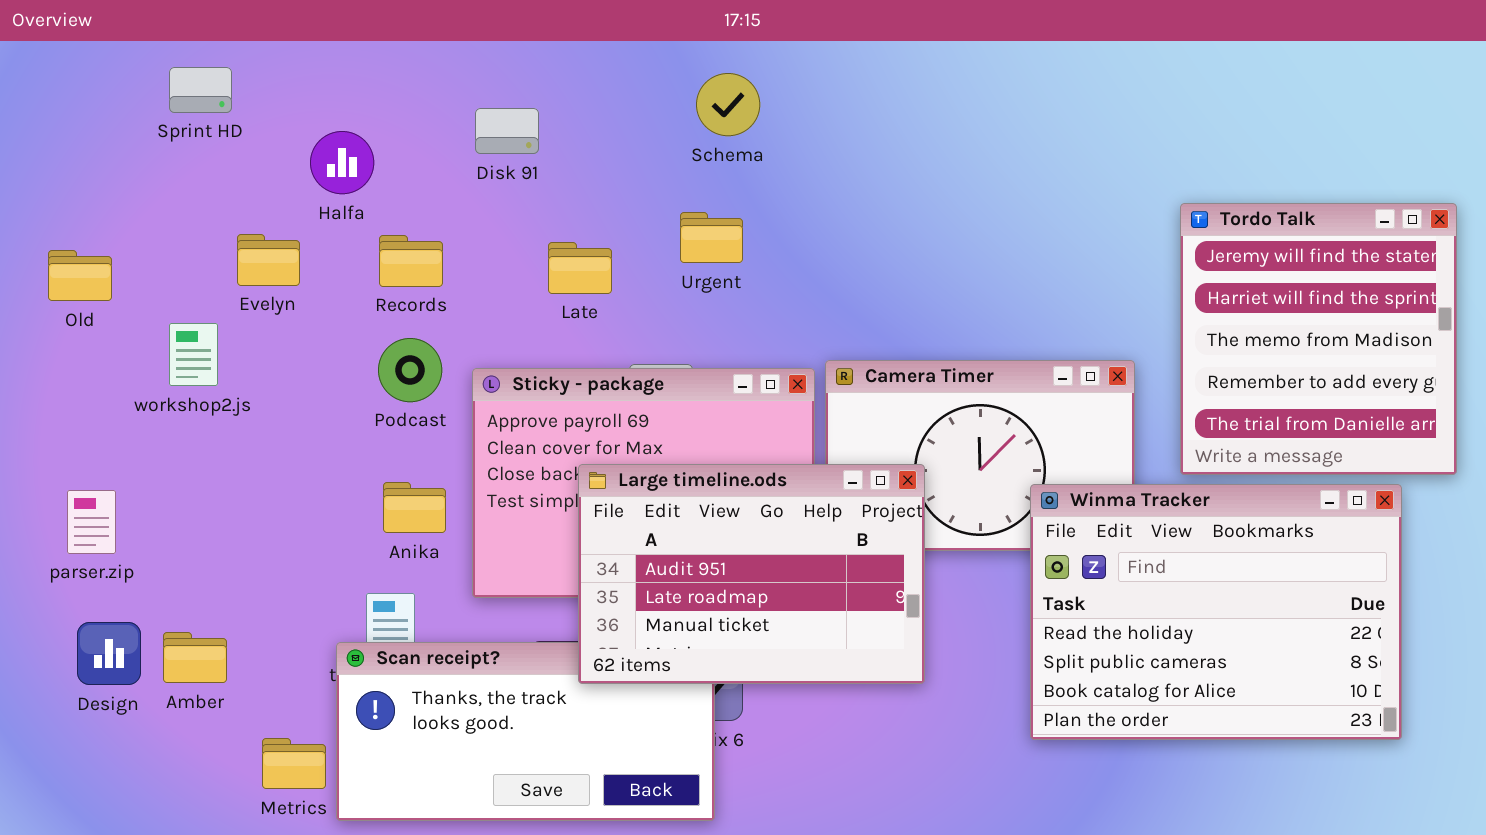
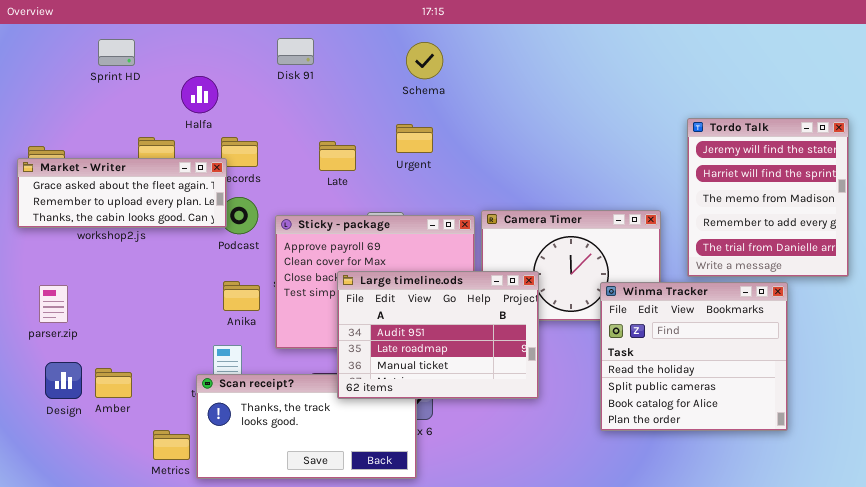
Disk 91: [475,108,539,154] -> [277,38,314,65], moved
Market - Writer: none -> [17,158,227,228], opened
Winma Tracker: [1030,484,1402,740] -> [600,282,788,431], resized

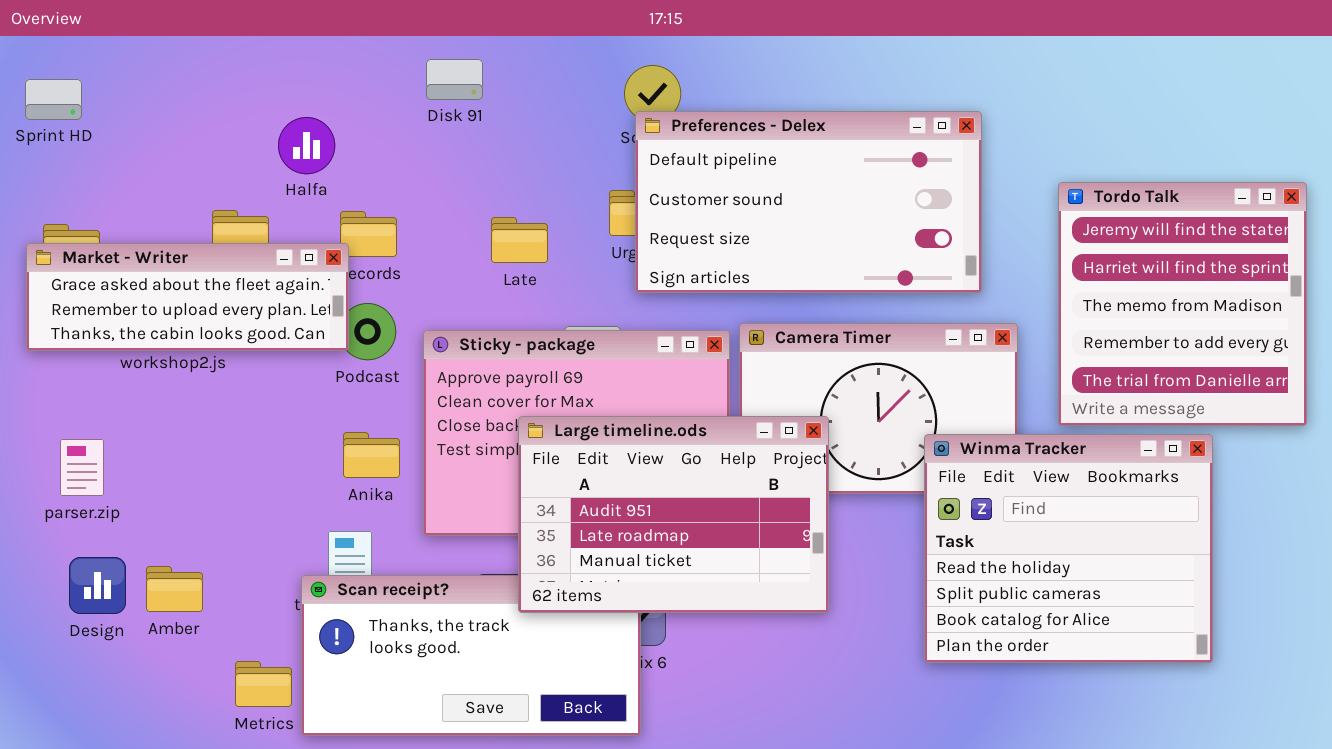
Sprint HD: [98,39,135,66] -> [25,79,82,120], moved
Preferences - Delex: none -> [635,111,982,293], opened

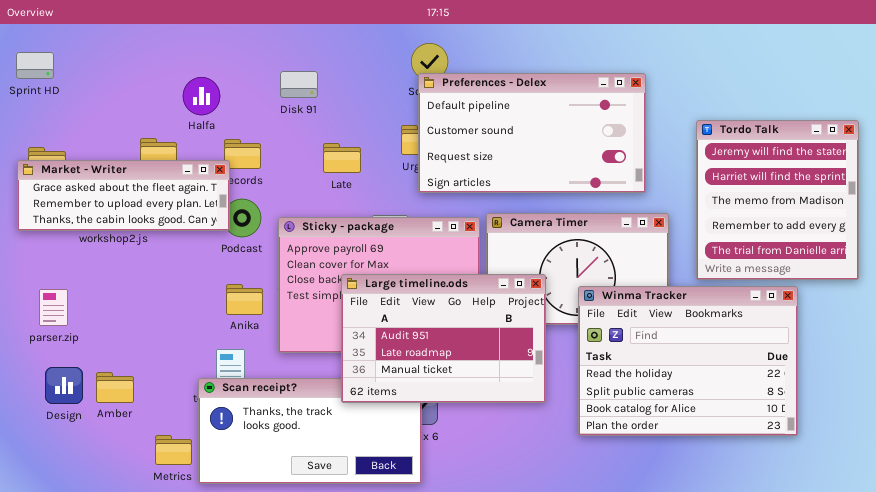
Disk 91: [426,59,483,100] -> [280,71,318,98], moved
Winma Tracker: [924,434,1213,663] -> [578,286,798,436], resized

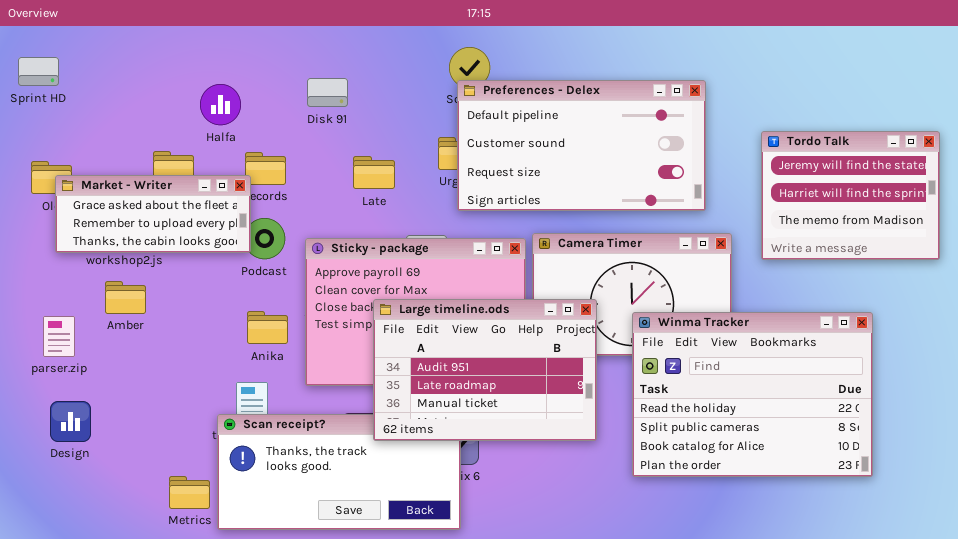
Tordo Talk: [696,120,859,280] -> [761,131,940,260], resized
Market - Writer: [17,160,230,231] -> [55,175,251,253], resized
Amber: [96,372,134,403] -> [105,281,146,314], moved

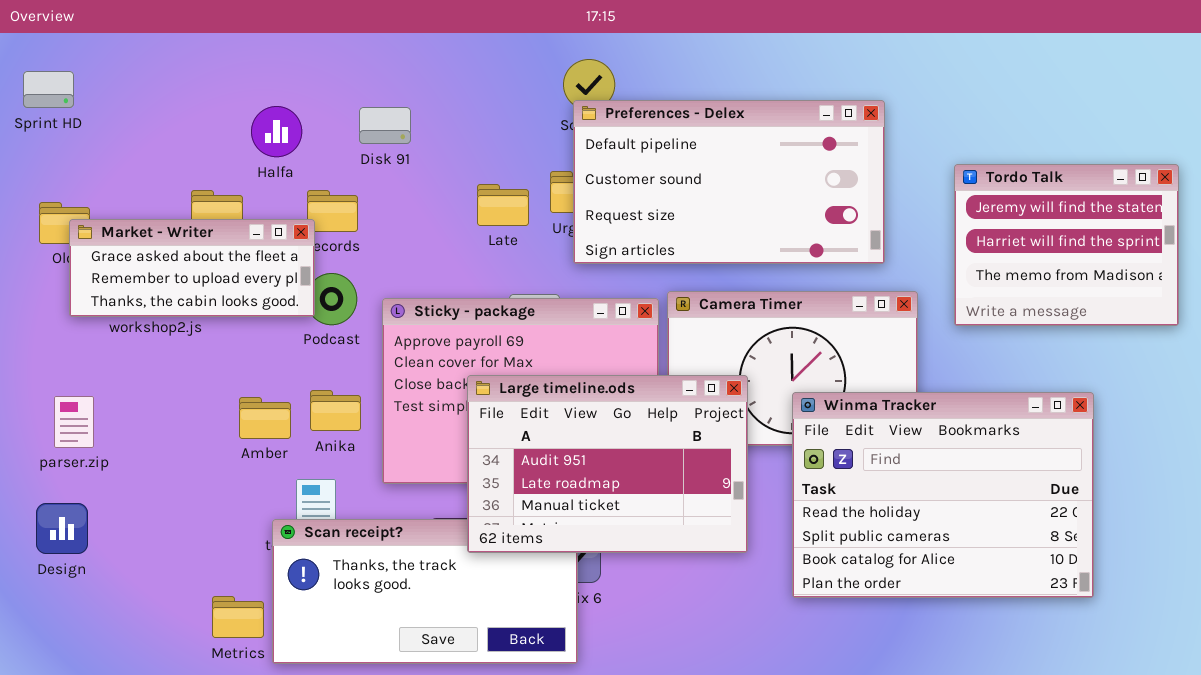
Disk 91: [307,78,348,107] -> [359,107,411,144], moved
Late: [353,156,395,189] -> [477,184,529,226], moved
Amber: [105,281,146,314] -> [239,397,291,439], moved
Design: [50,401,91,442] -> [36,503,88,554], moved

